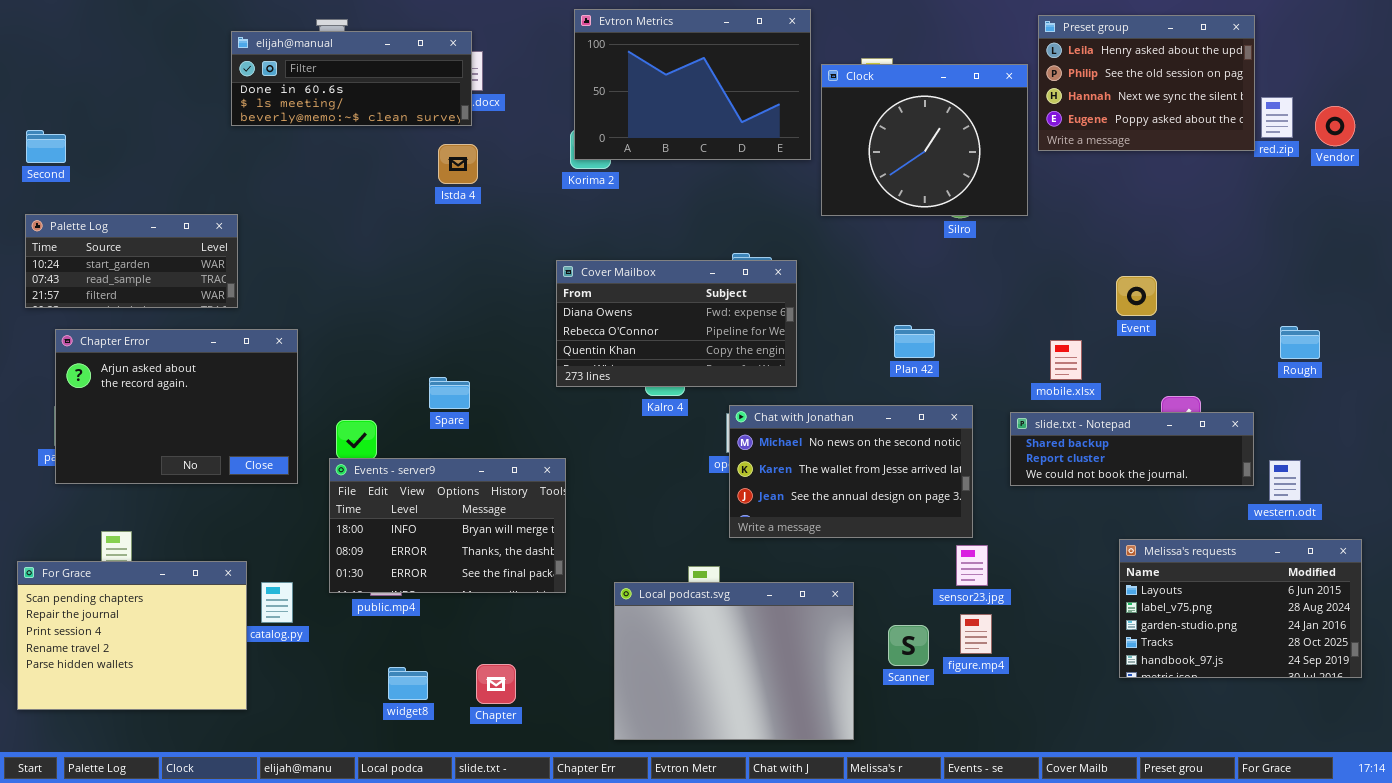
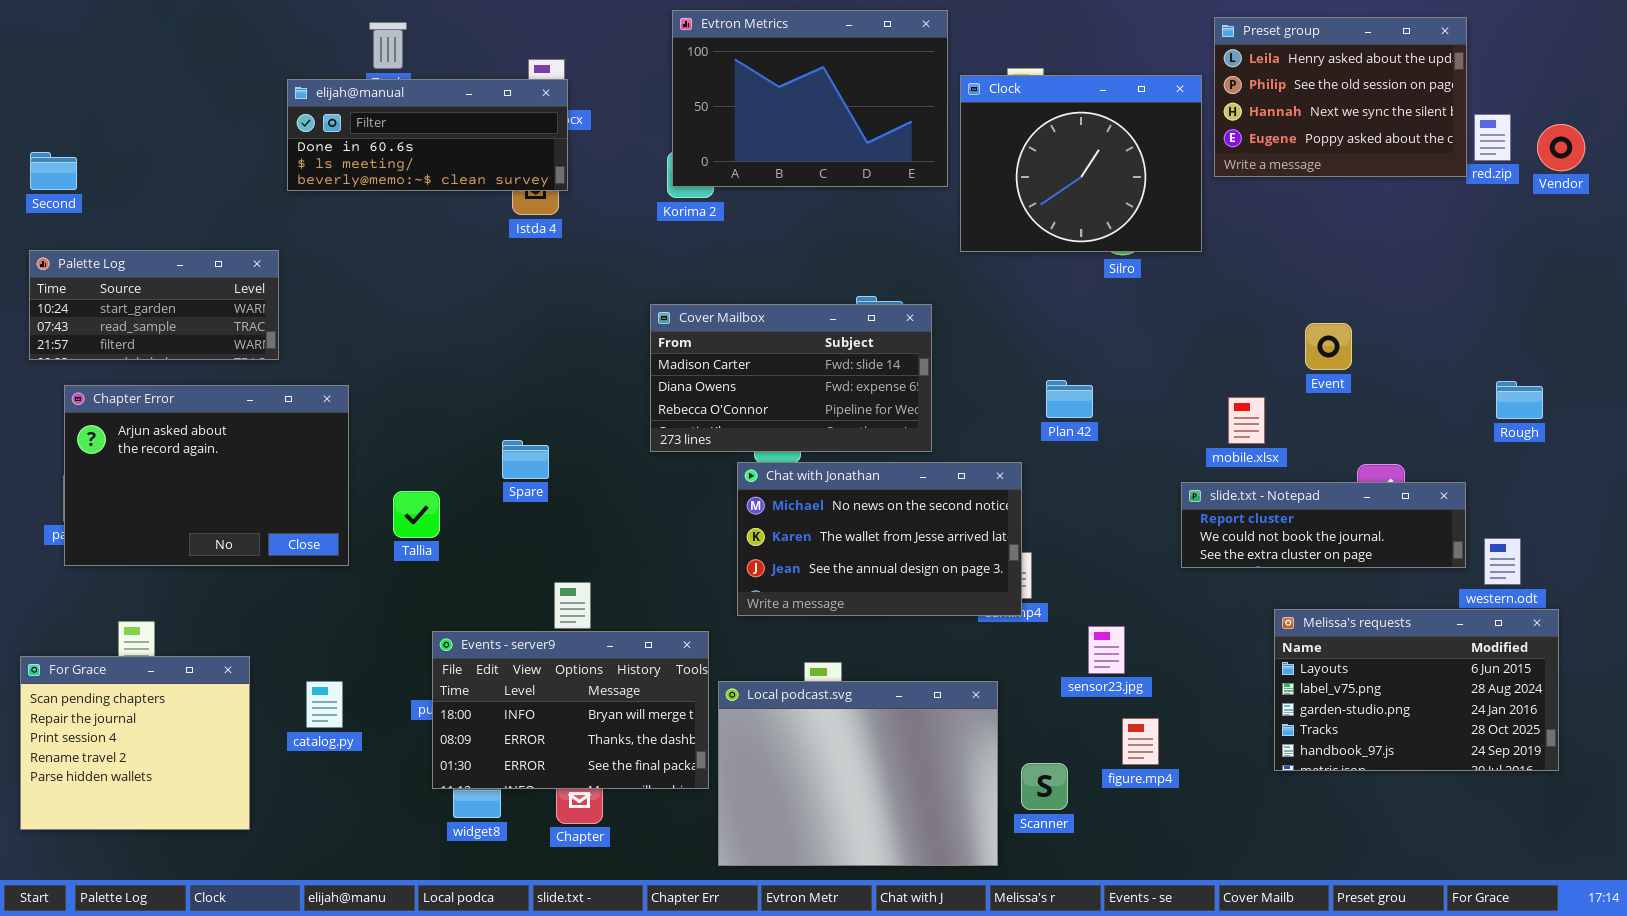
elijah@manual: [231,31,472,126] -> [287,79,568,191], moved
Cover Mailbox: [556,260,797,387] -> [650,304,932,452], scrolled up 1 row
Chat with Jonathan: [729,405,973,538] -> [737,462,1022,616], moved
slide.txt - Notepad: [1010,412,1254,486] -> [1181,482,1466,568], scrolled down 1 row
Events - server9: [329,458,566,593] -> [432,631,709,789], moved
Melissa's requests: [1119,539,1362,678] -> [1274,609,1559,771], moved
sensor23.jpg: [956,545,988,586] -> [1088,626,1125,674], moved
For Grace: [17,561,247,710] -> [20,656,250,830], resized
Scanner: [888,625,929,666] -> [1021,763,1068,810], moved

